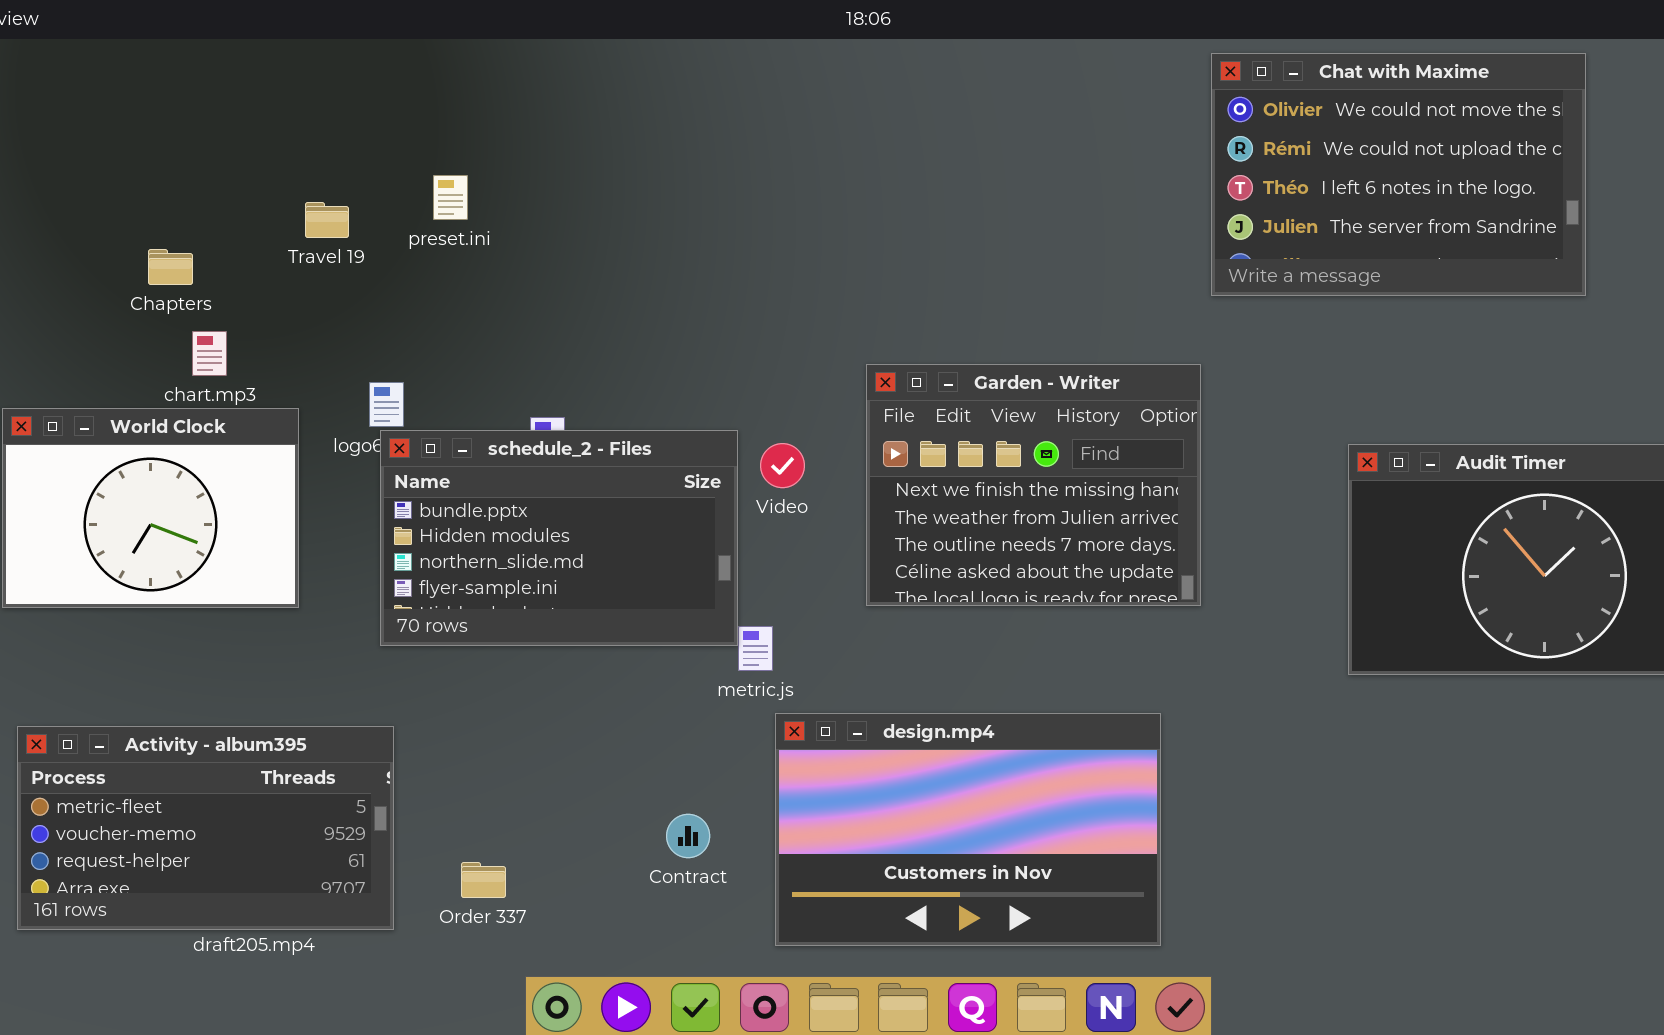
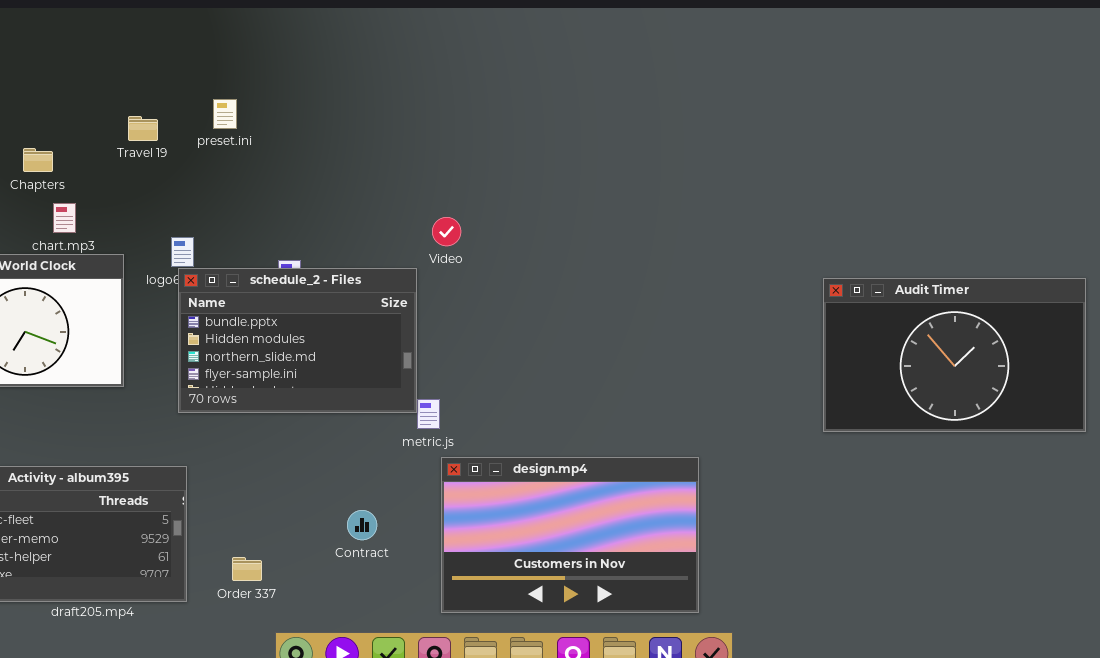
Chat with Maxime: [1211,53,1586,296] -> none, closed
Garden - Writer: [866,364,1201,606] -> none, closed
Video: [760,443,805,488] -> [432,217,461,246], moved
Contract: [666,814,710,858] -> [347,510,377,540], moved

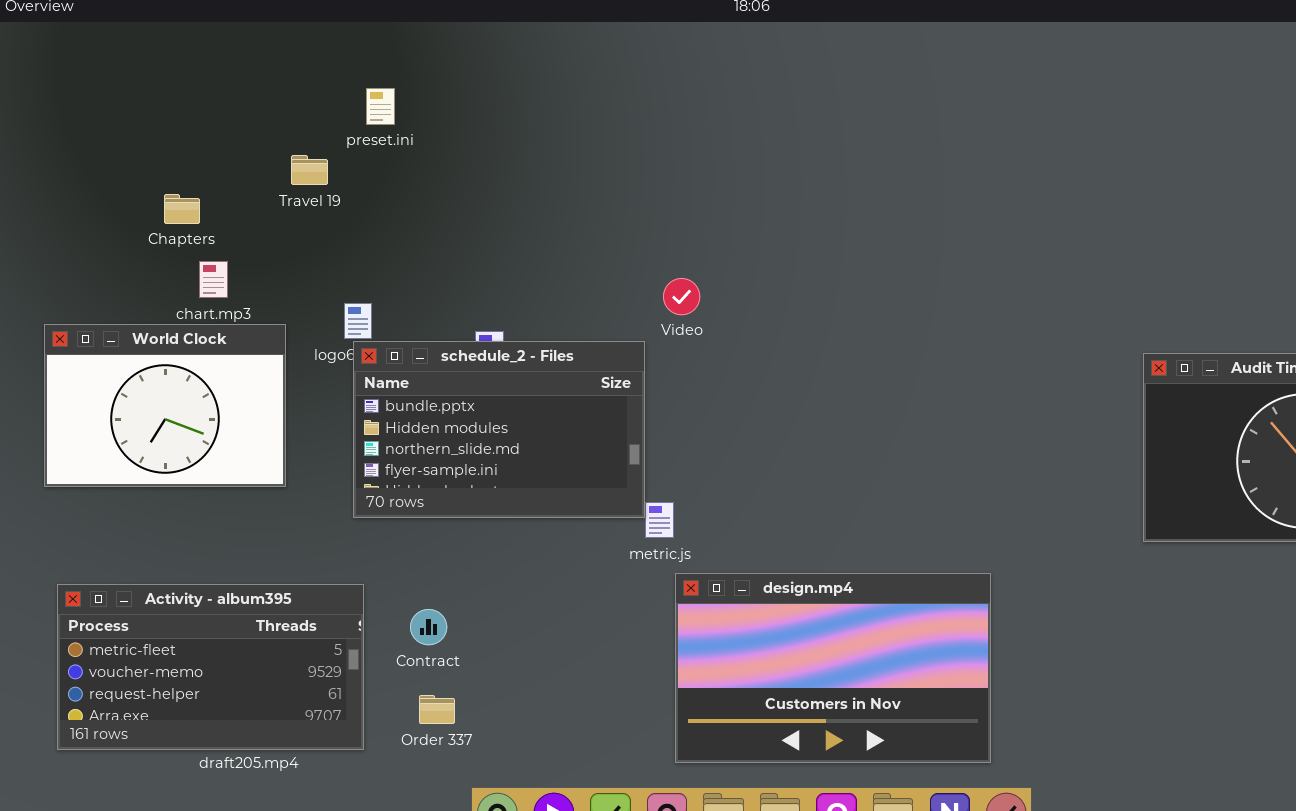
preset.ini: [213,99,237,129] -> [366,88,395,125], moved
Contract: [347,510,377,540] -> [410,609,447,645], moved

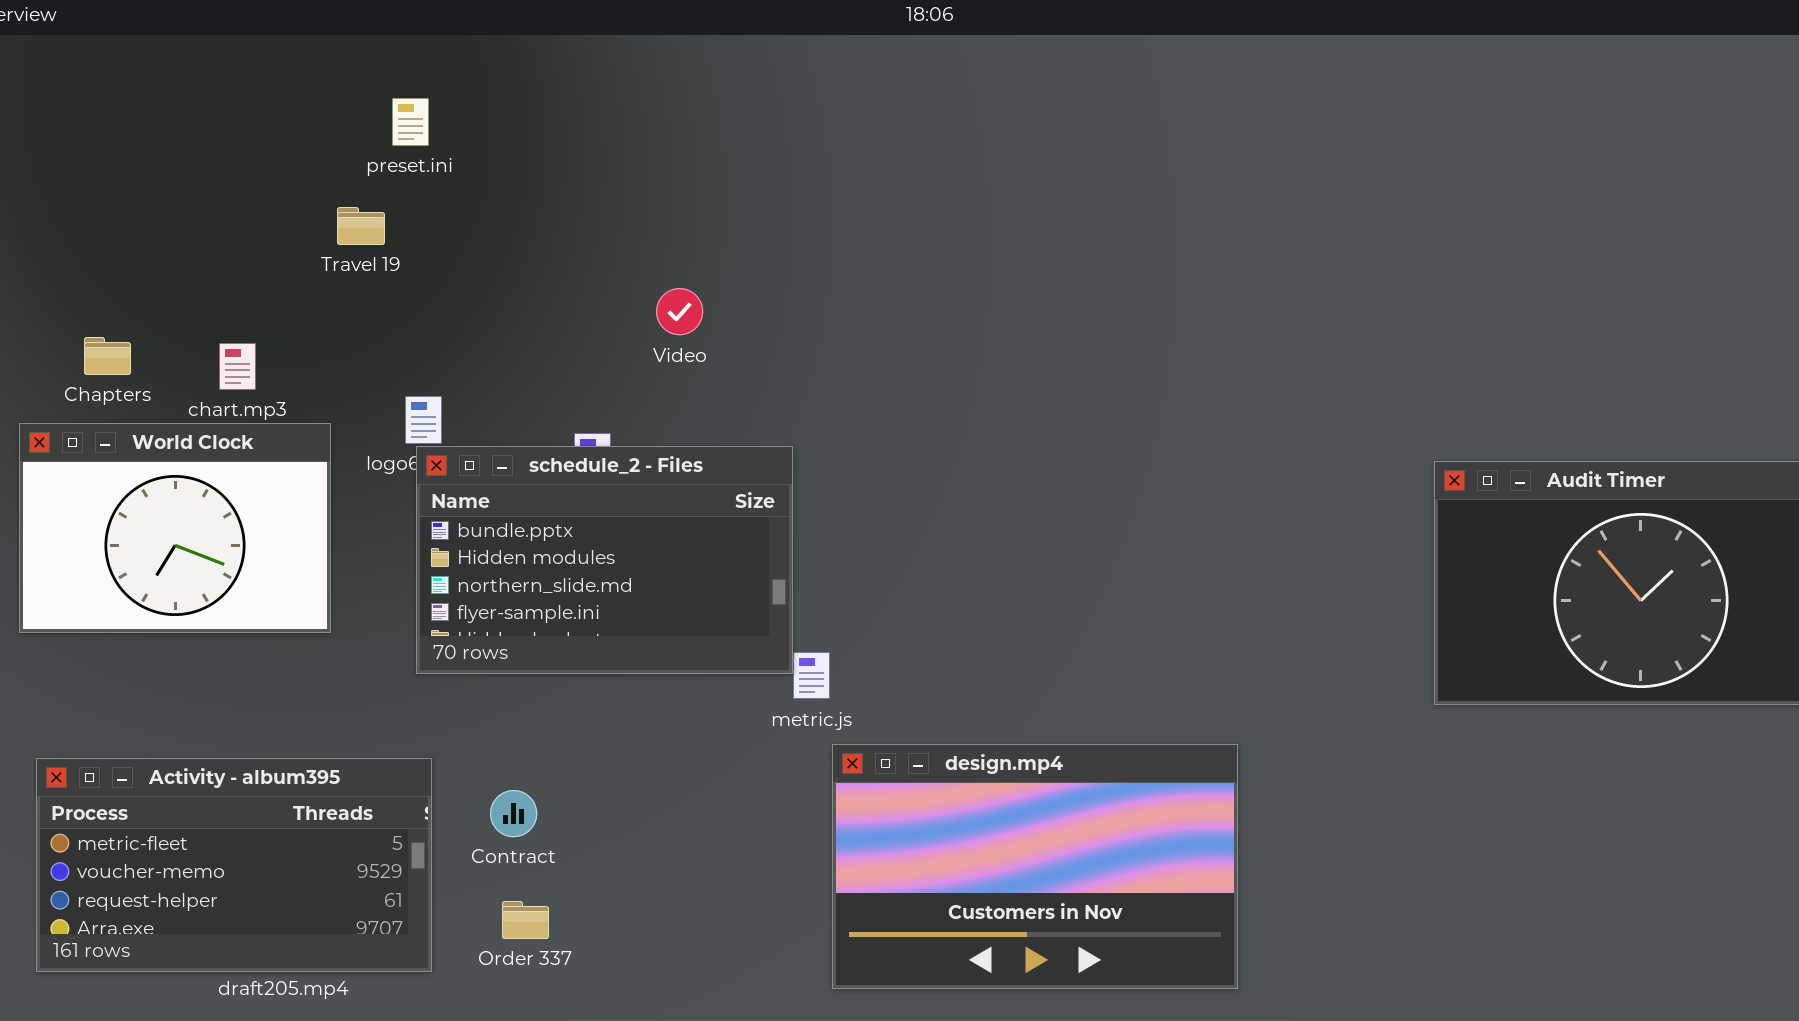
preset.ini: [366,88,395,125] -> [392,98,429,146], moved
Chapters: [164,194,200,224] -> [84,337,131,375], moved
Video: [663,278,700,315] -> [656,288,703,335], moved

